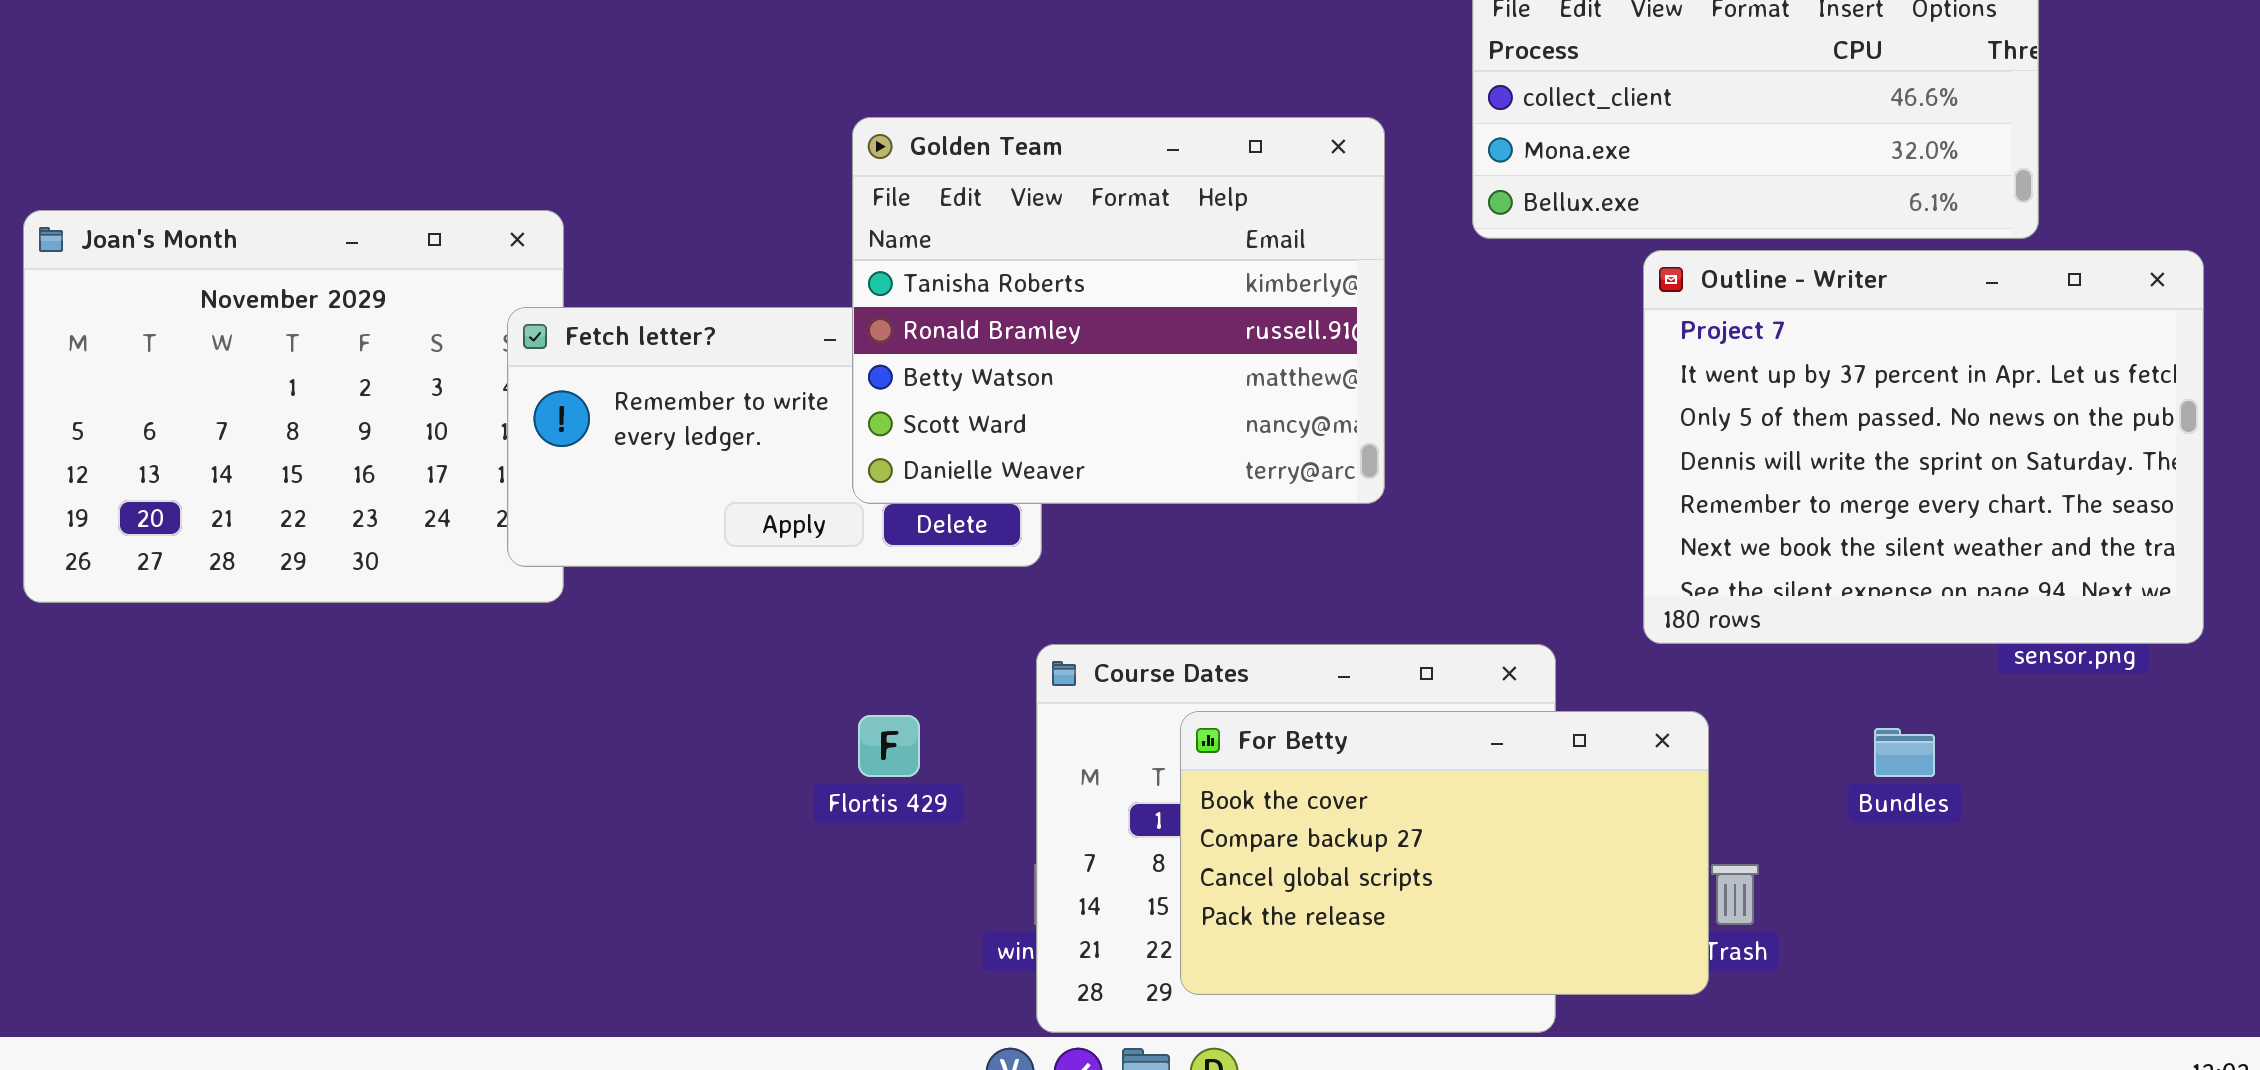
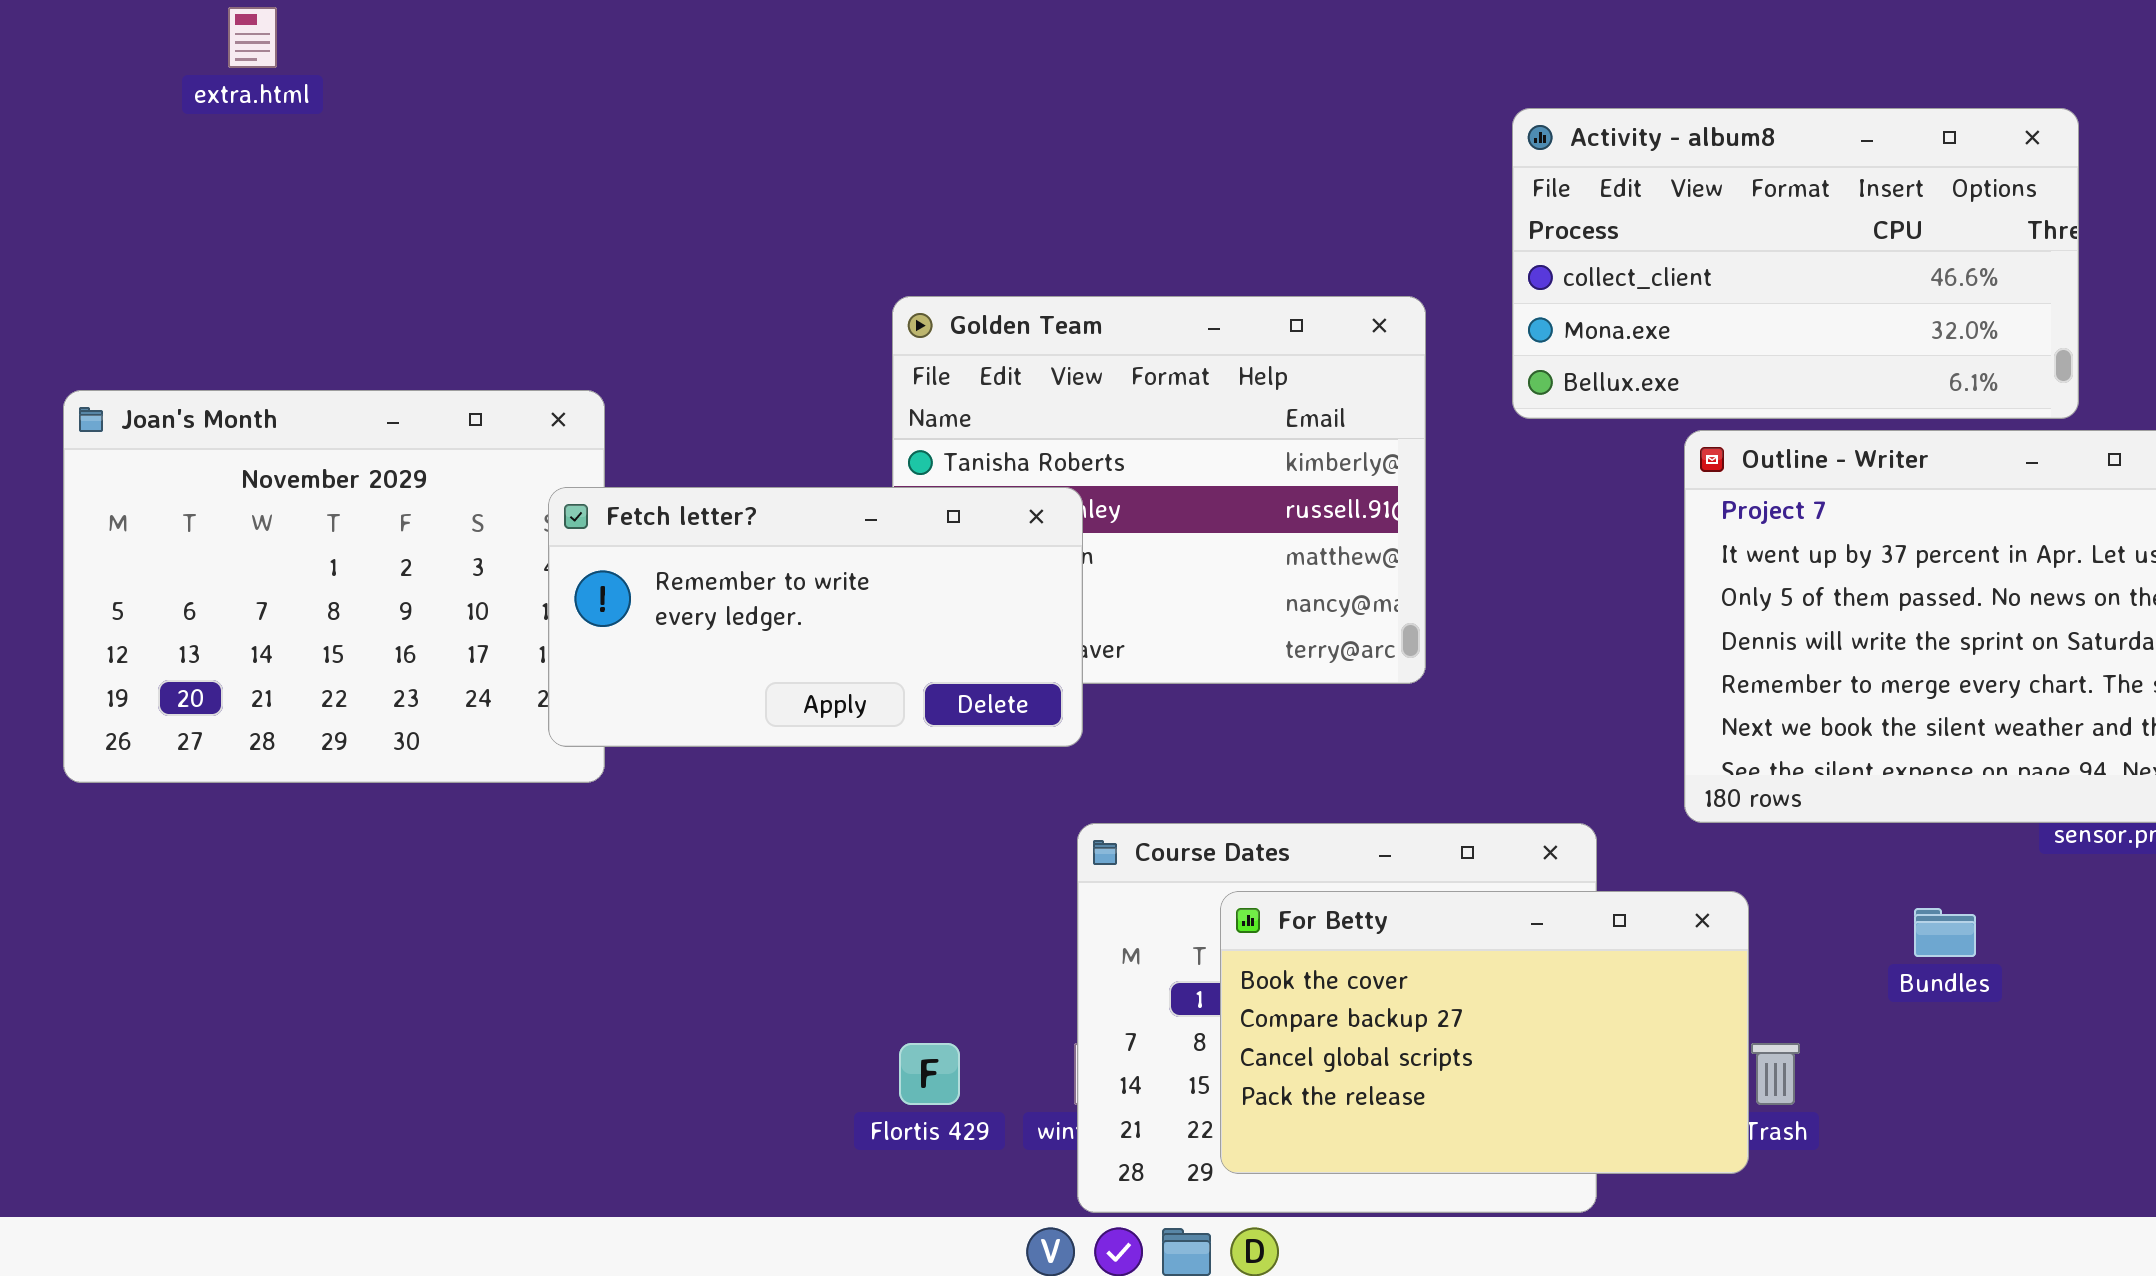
Fetch letter?: [507,307,1042,567] -> [548,487,1083,747], raised
Flortis 429: [858,715,920,777] -> [899,1043,960,1105], moved

